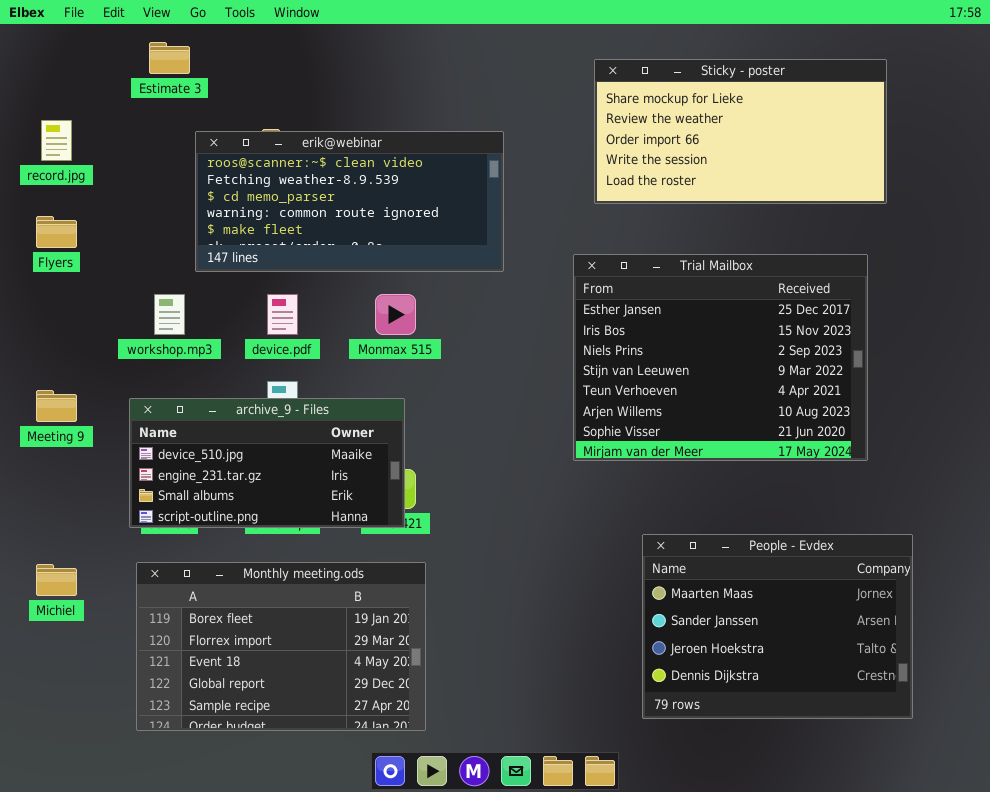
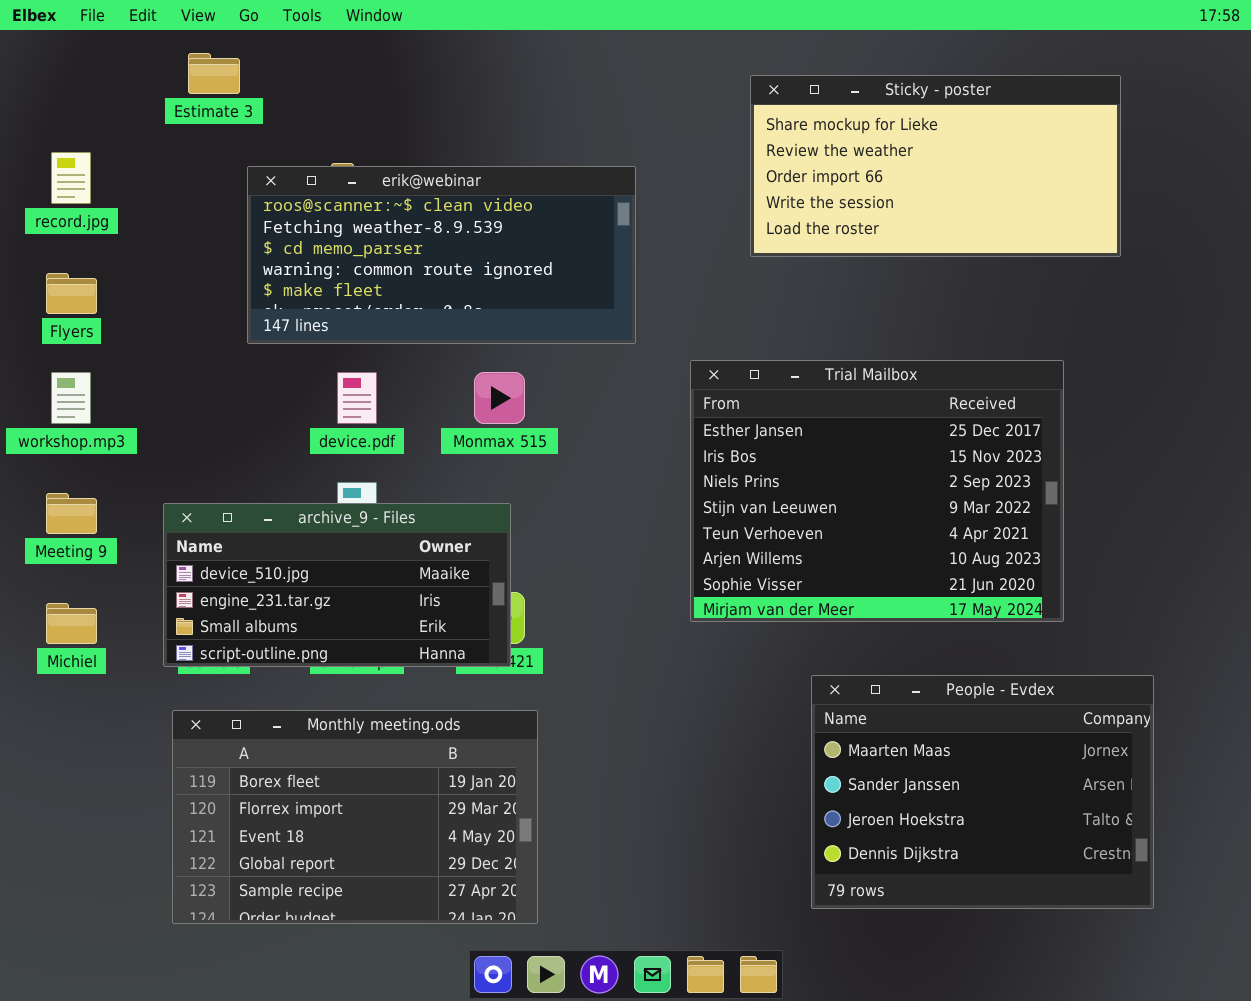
Trial Mailbox: [573,254,868,461] -> [690,360,1064,622], moved
workshop.mp3: [154,294,185,335] -> [51,372,91,424], moved
Michiel: [36,564,77,596] -> [46,603,97,644], moved

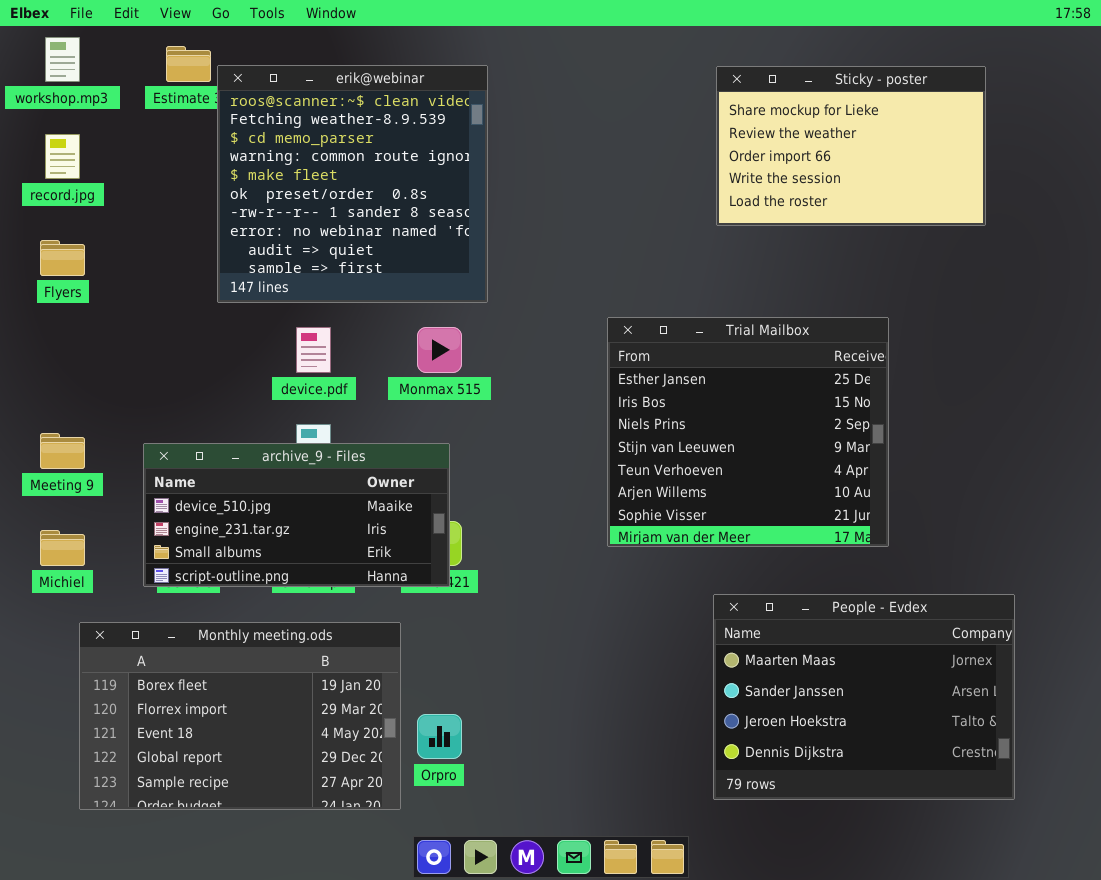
Sticky - poster: [750,75,1121,257] -> [716,66,986,226], resized
erik@webinar: [247,166,636,344] -> [217,65,488,303], resized
Trial Mailbox: [690,360,1064,622] -> [607,317,889,547], resized
workshop.mp3: [51,372,91,424] -> [45,37,80,82], moved
Monthly meeting.ods: [172,710,538,924] -> [79,622,401,810], moved

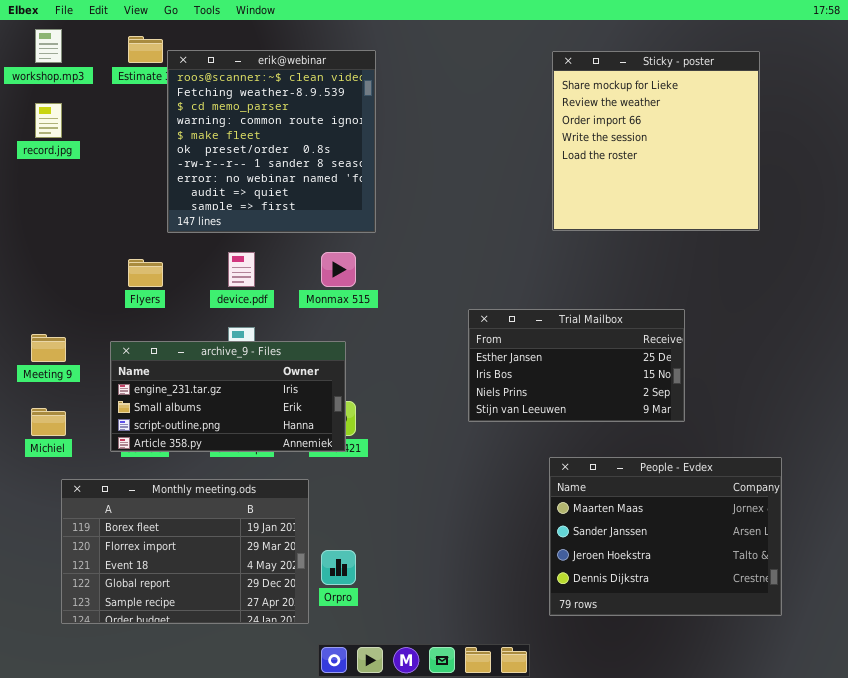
Sticky - poster: [716,66,986,226] -> [552,51,760,231], resized
Flyers: [40,240,85,276] -> [128,259,163,287], moved
Trial Mailbox: [607,317,889,547] -> [468,309,685,422], resized
archive_9 - Files: [143,443,450,587] -> [110,341,346,452], scrolled down 1 row

